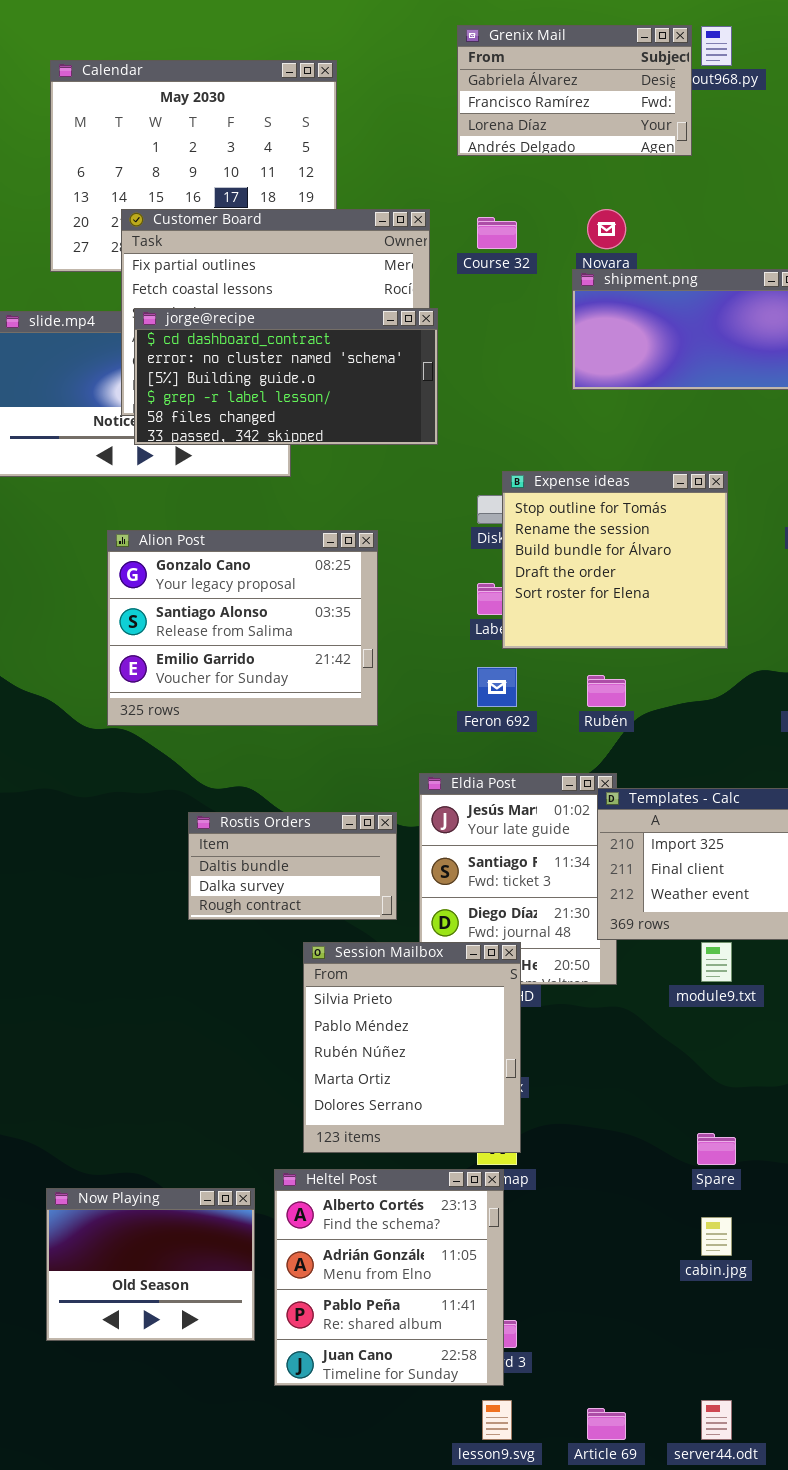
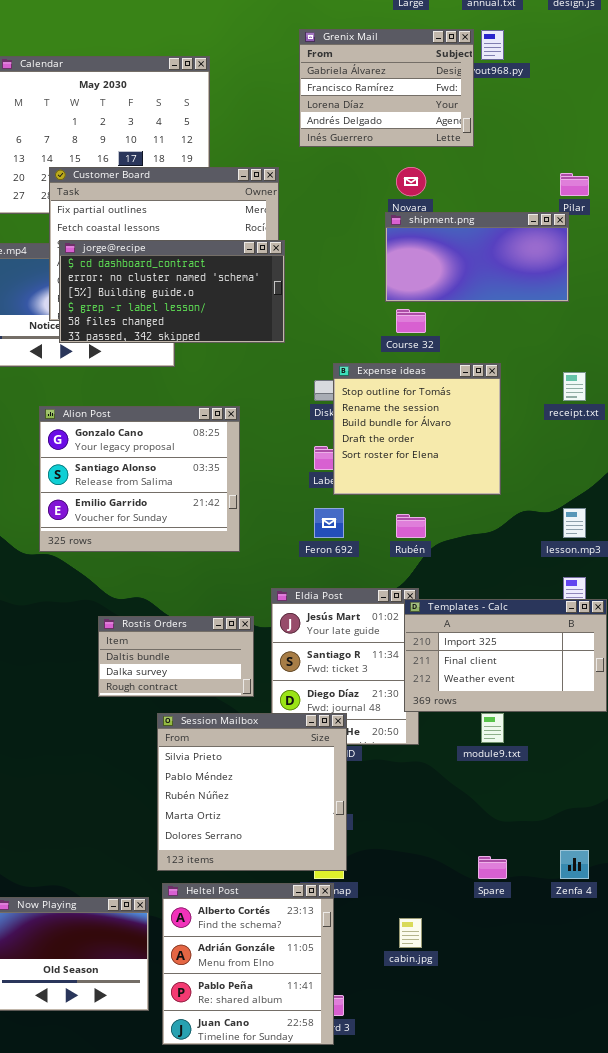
Grenix Mail: [457,25,692,156] -> [299,29,474,147], resized
Course 32: [477,217,517,249] -> [396,309,426,333], moved
Session Mailbox: [303,942,521,1153] -> [157,713,347,871], resized
cabin.jpg: [701,1217,732,1256] -> [399,918,422,948], moved

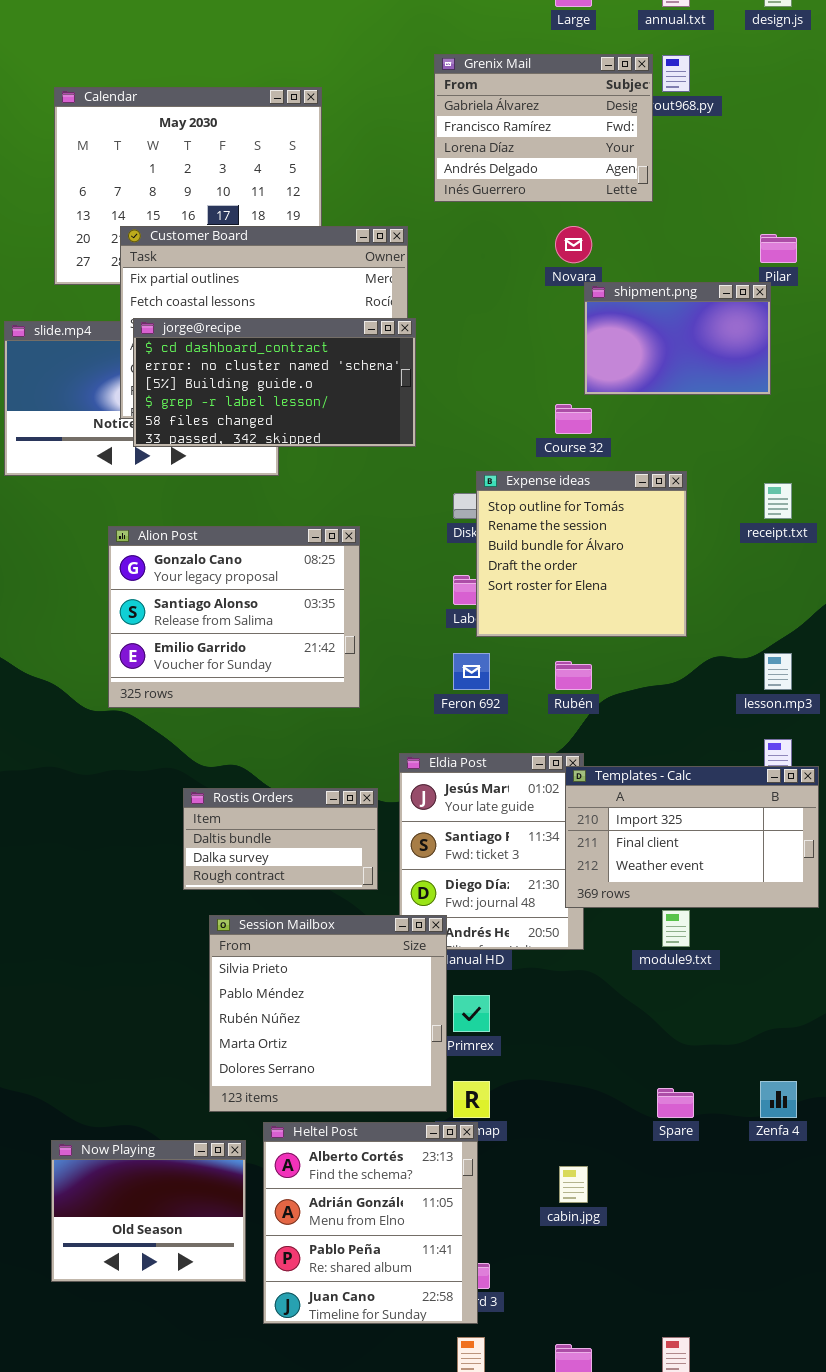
shipment.png: [385,212,569,302] -> [584,282,771,395], resized
Session Mailbox: [157,713,347,871] -> [209,915,447,1112], moved

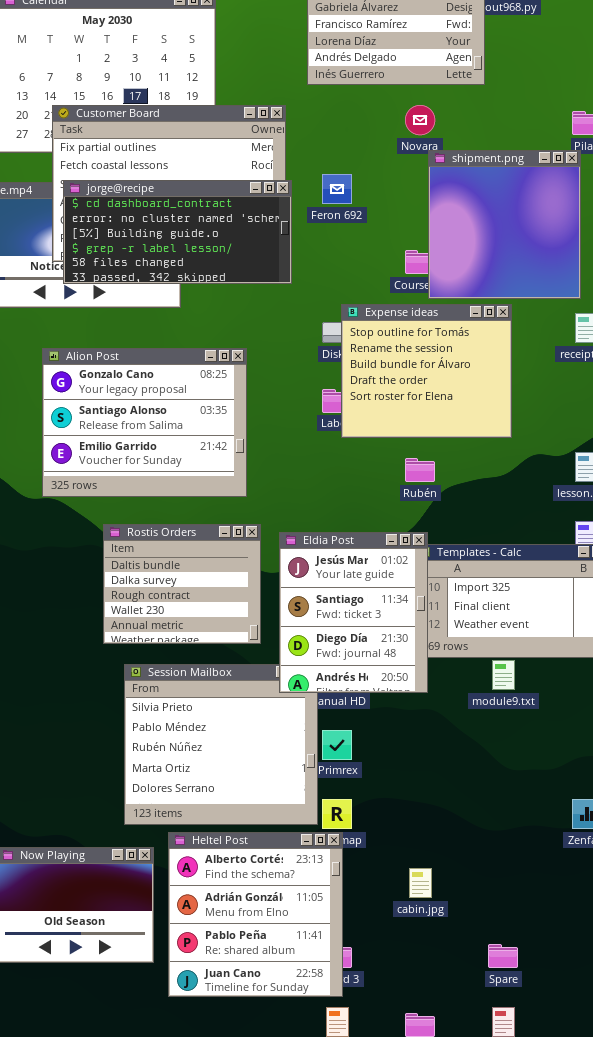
shipment.png: [584,282,771,395] -> [428,150,581,299], resized
Feron 692: [453,653,490,690] -> [322,174,352,204], moved
Eldia Post: [399,753,584,950] -> [279,532,428,693], raised
Rostis Orders: [183,788,378,890] -> [103,524,261,644], resized
Spare: [657,1088,694,1118] -> [488,944,518,968], moved

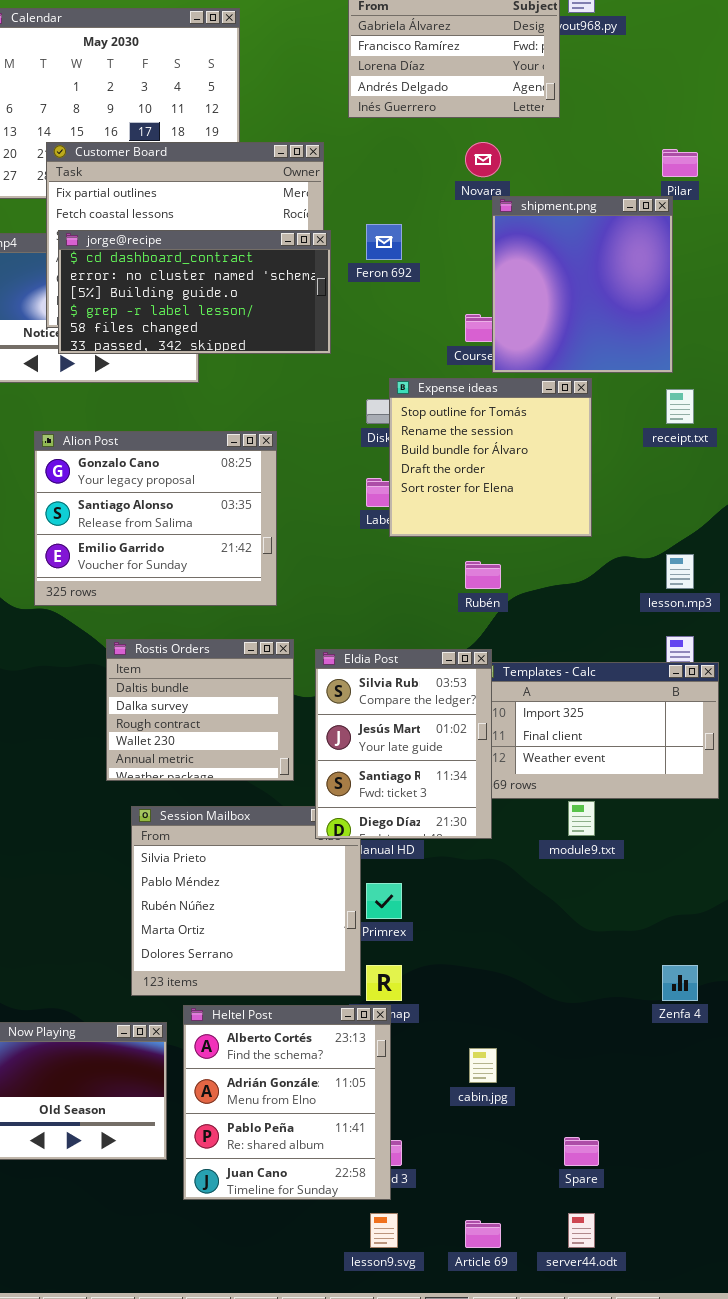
Eldia Post: [279,532,428,693] -> [315,649,492,839], scrolled up 1 row

